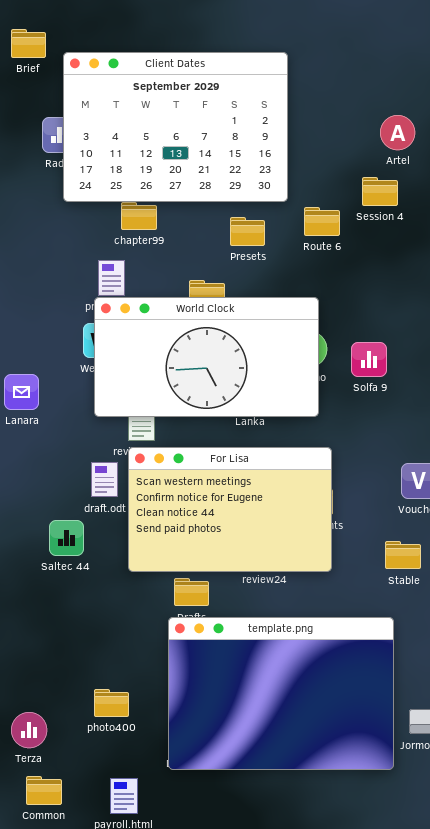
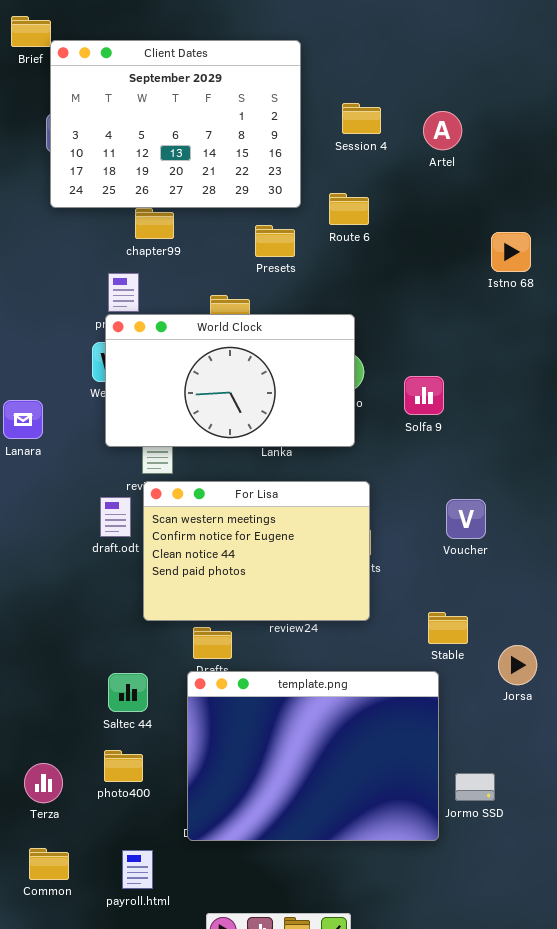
Client Dates: [63,52,288,202] -> [50,40,301,208], moved
Session 4: [362,177,398,206] -> [342,103,381,134], moved
Route 6: [304,207,340,236] -> [329,193,369,225], moved
Solfa 9: [351,342,387,377] -> [404,376,444,415], moved
Saltec 44: [49,520,84,556] -> [108,673,148,712], moved
Stable: [385,541,421,569] -> [428,612,468,644], moved
Terza: [11,712,47,748] -> [24,763,63,803], moved

